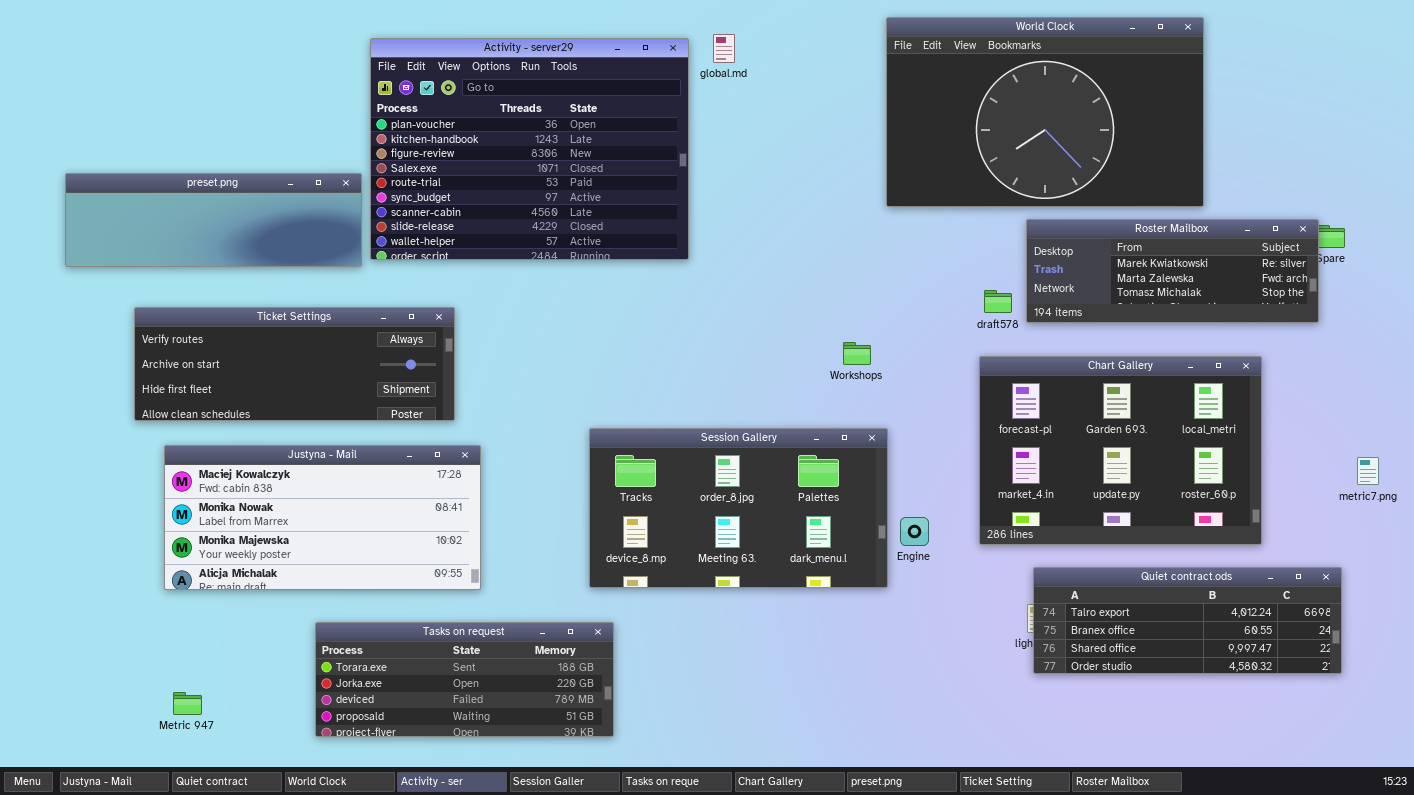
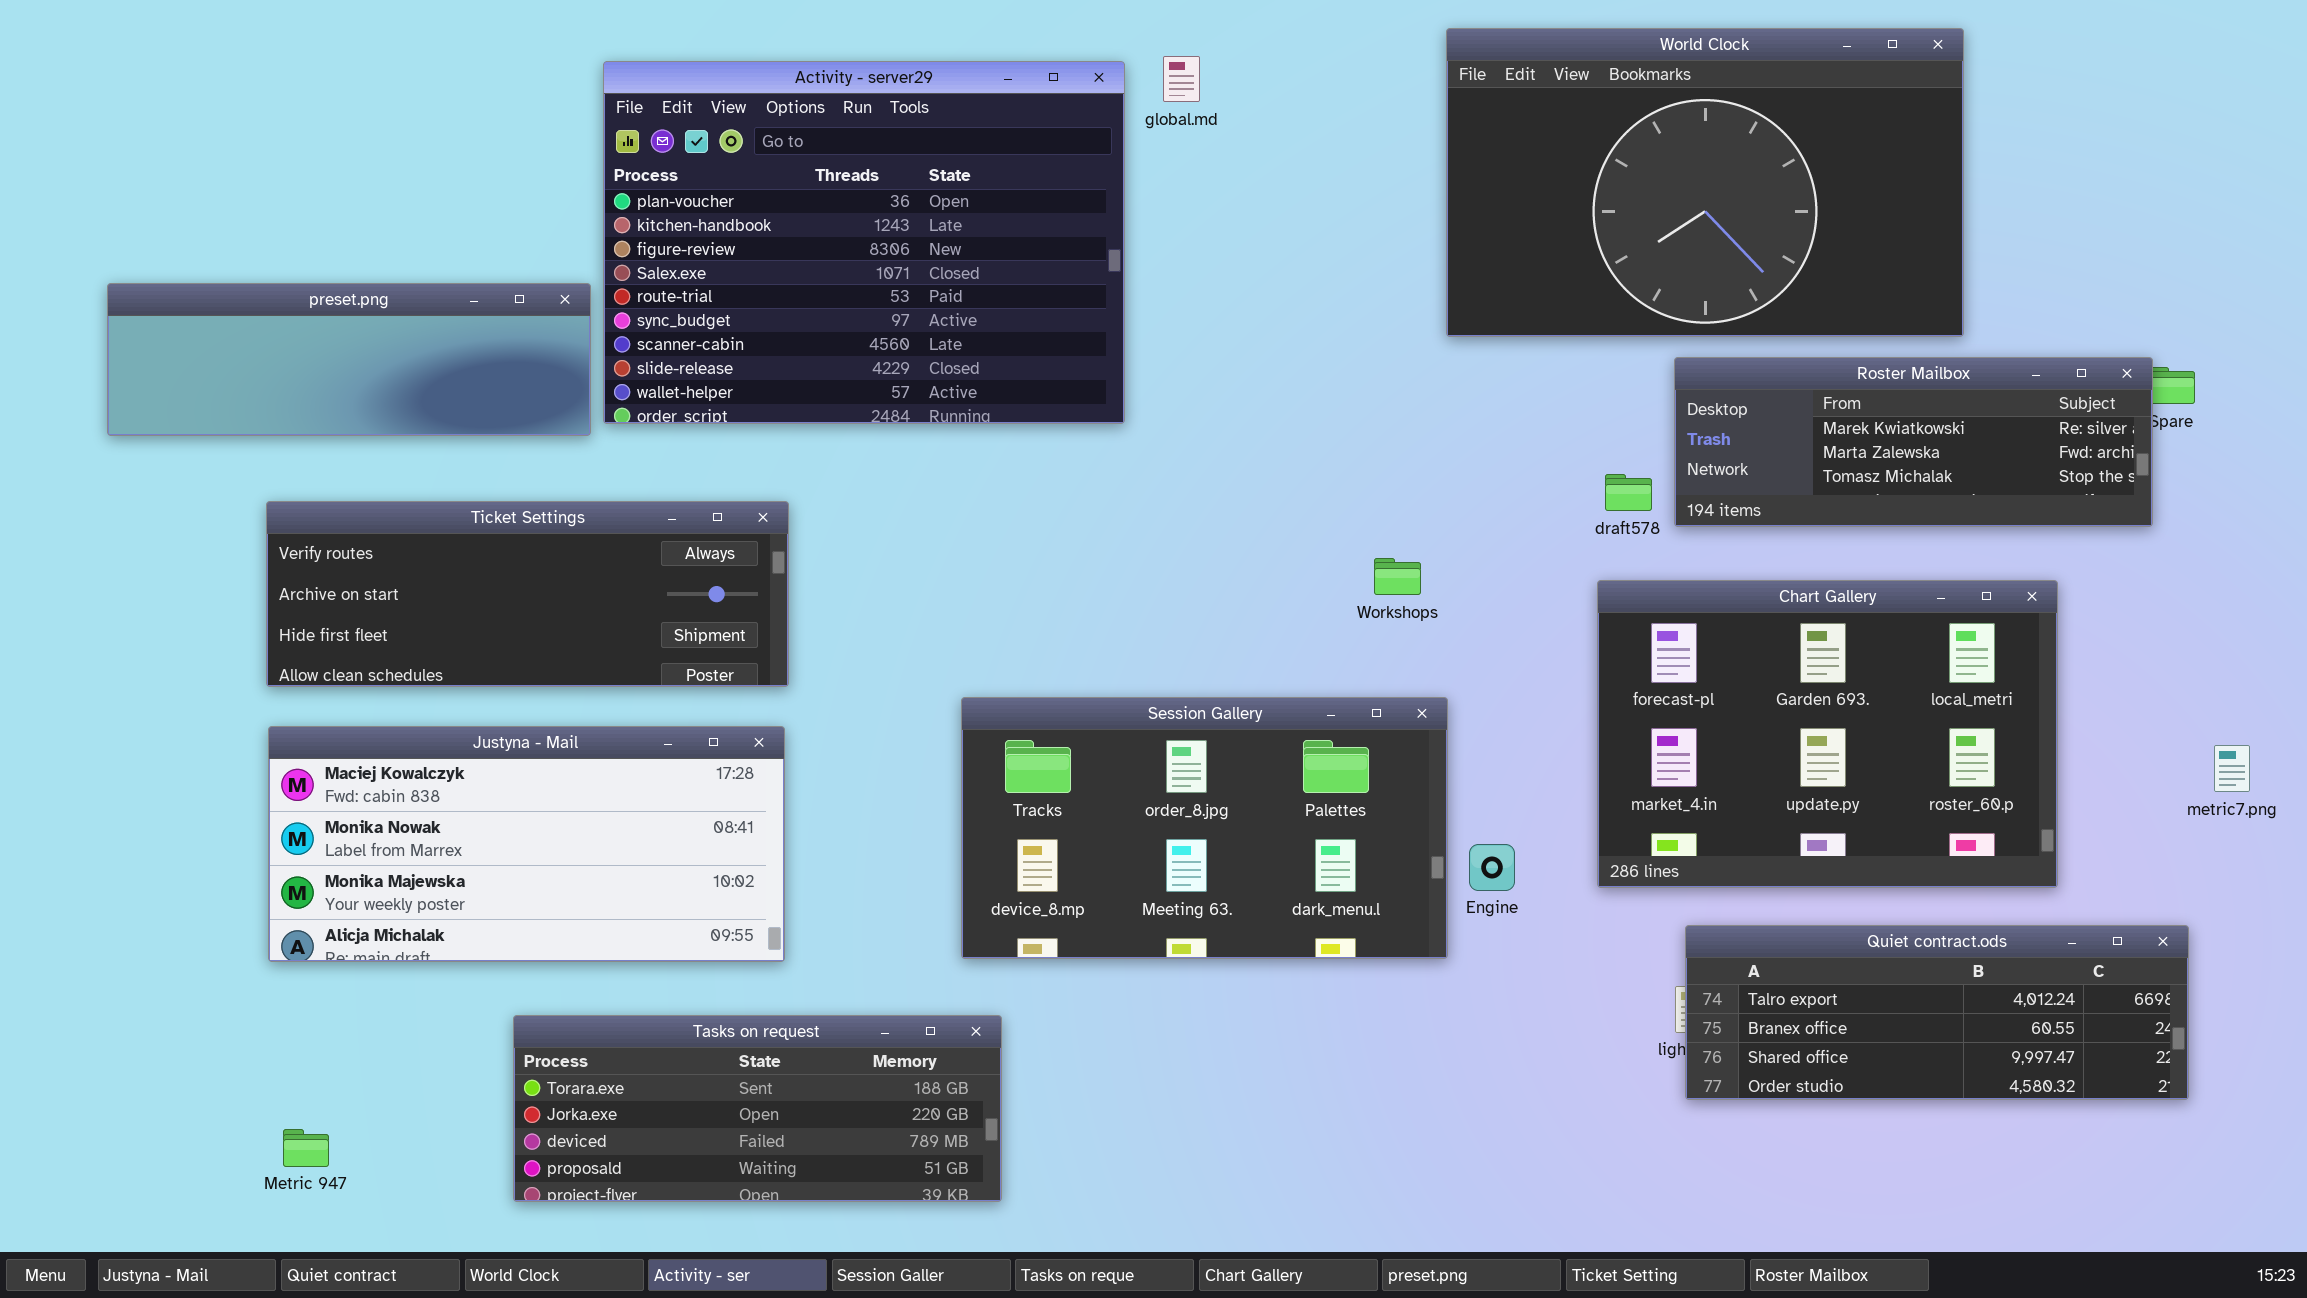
Ticket Settings: [134,307,455,421] -> [266,501,789,687], moved

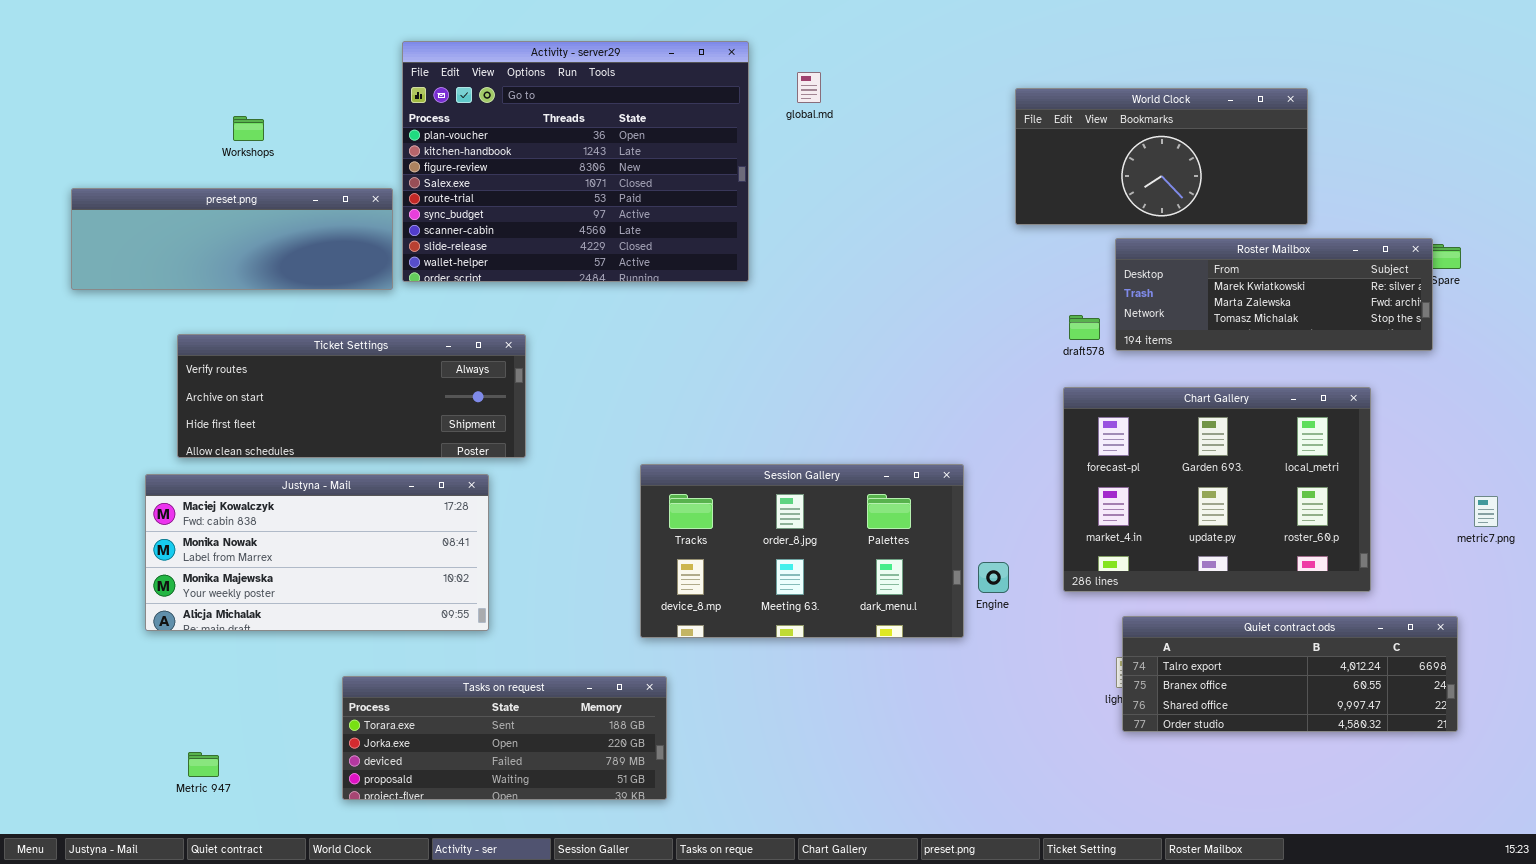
World Clock: [1446,28,1964,337] -> [1015,88,1308,225], resized
global.md: [1163,56,1200,102] -> [797,72,821,103], moved
Workshops: [1374,558,1421,595] -> [233,116,264,141], moved
Justyna - Mail: [268,726,785,962] -> [145,474,489,631], moved

